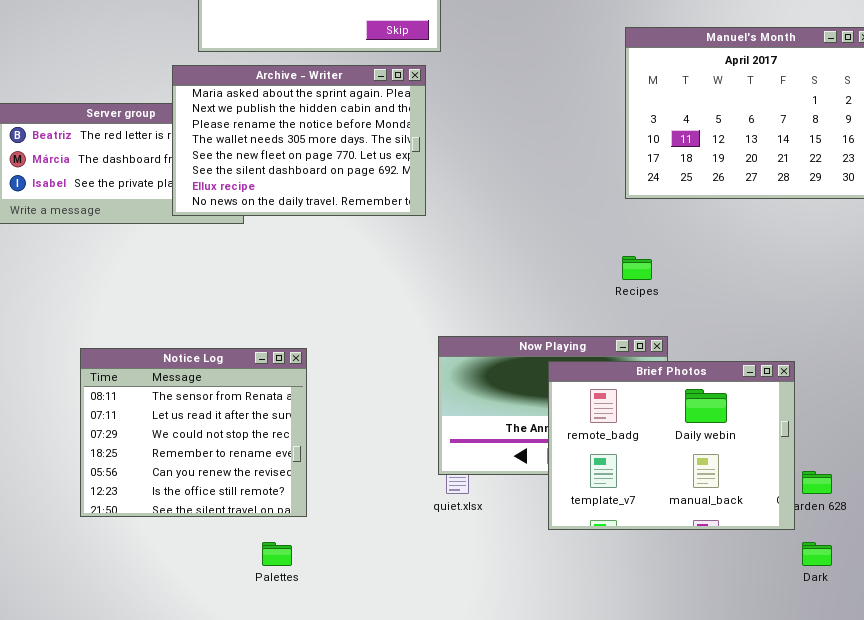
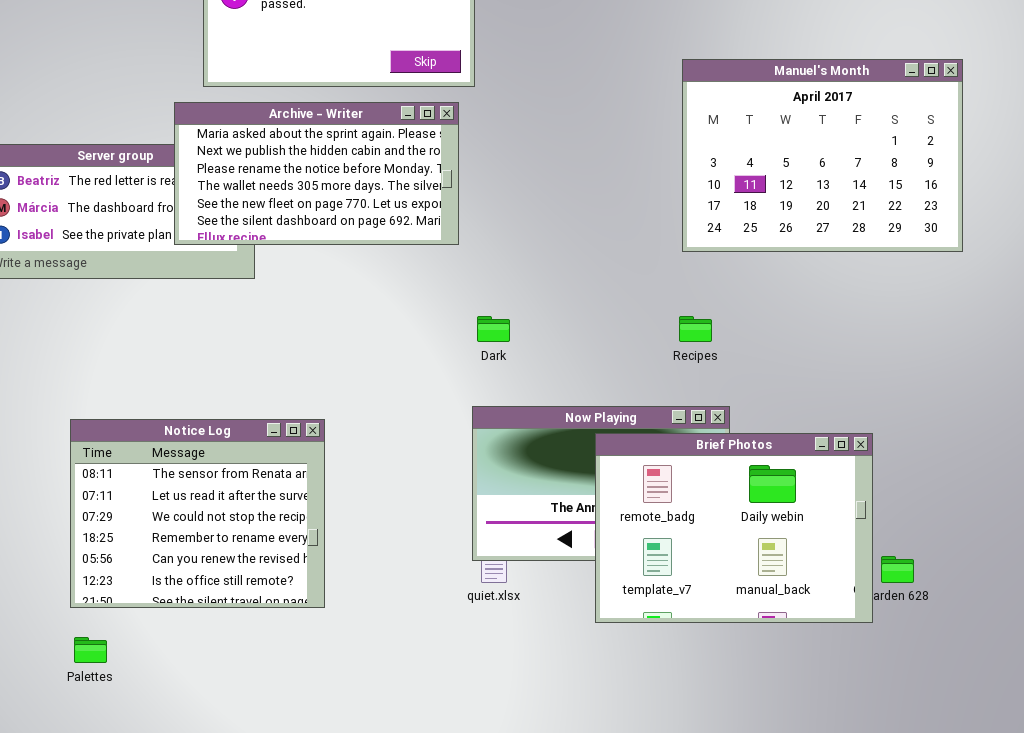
Archive - Writer: [172,65,426,216] -> [174,102,459,245], resized
Palettes: [262,542,292,566] -> [74,637,107,663], moved
Dark: [802,542,832,566] -> [477,316,510,342], moved

